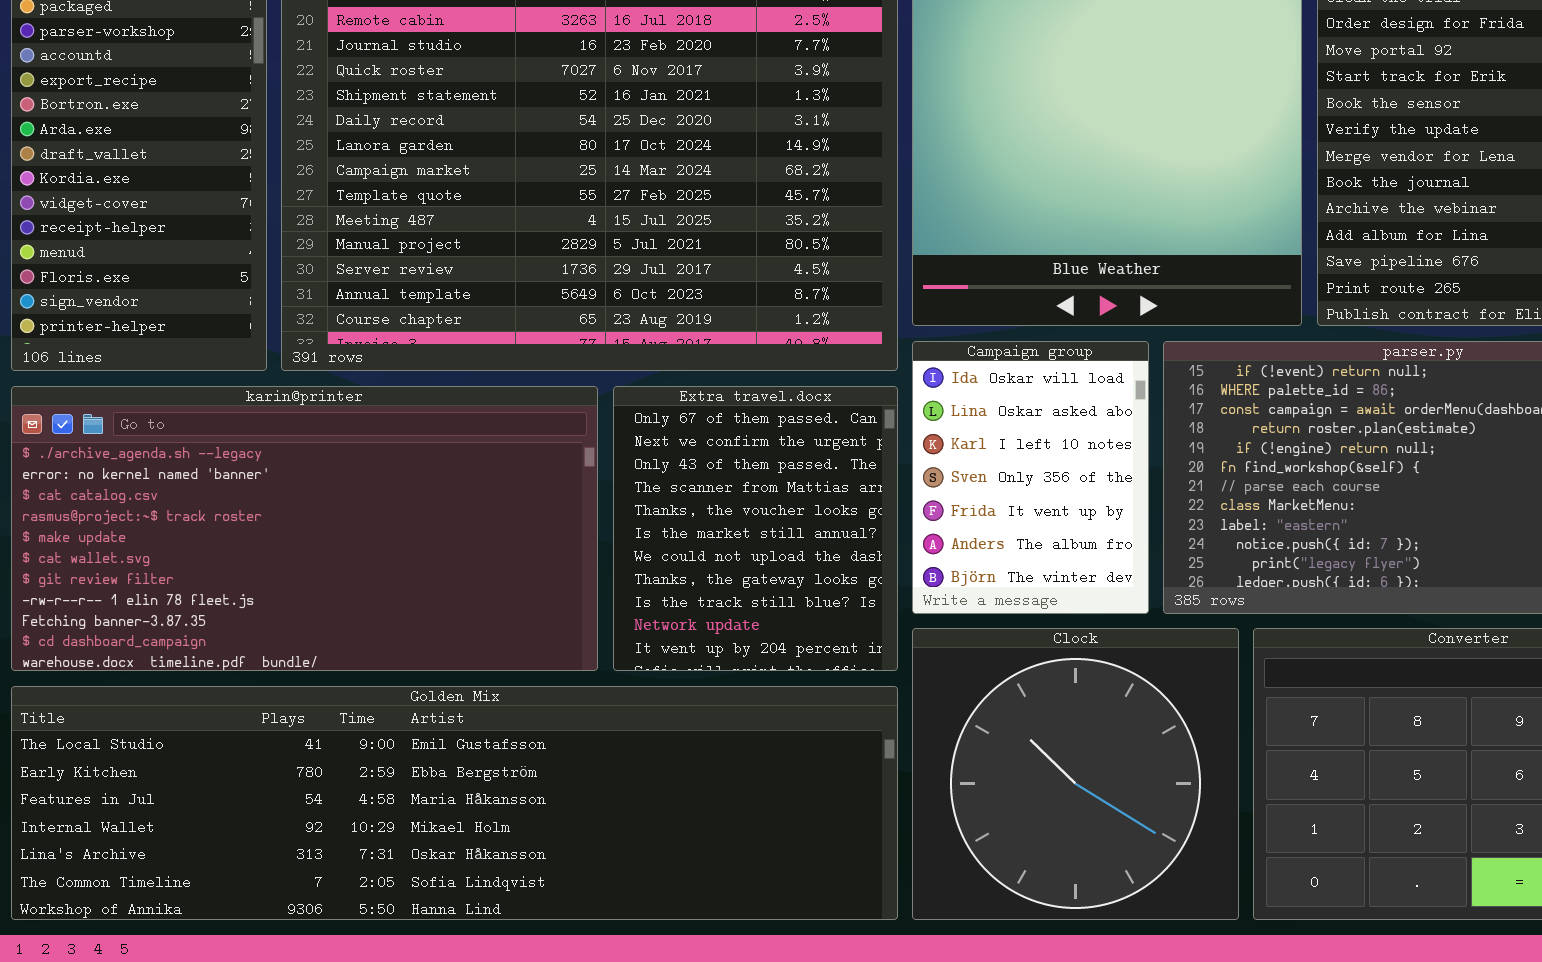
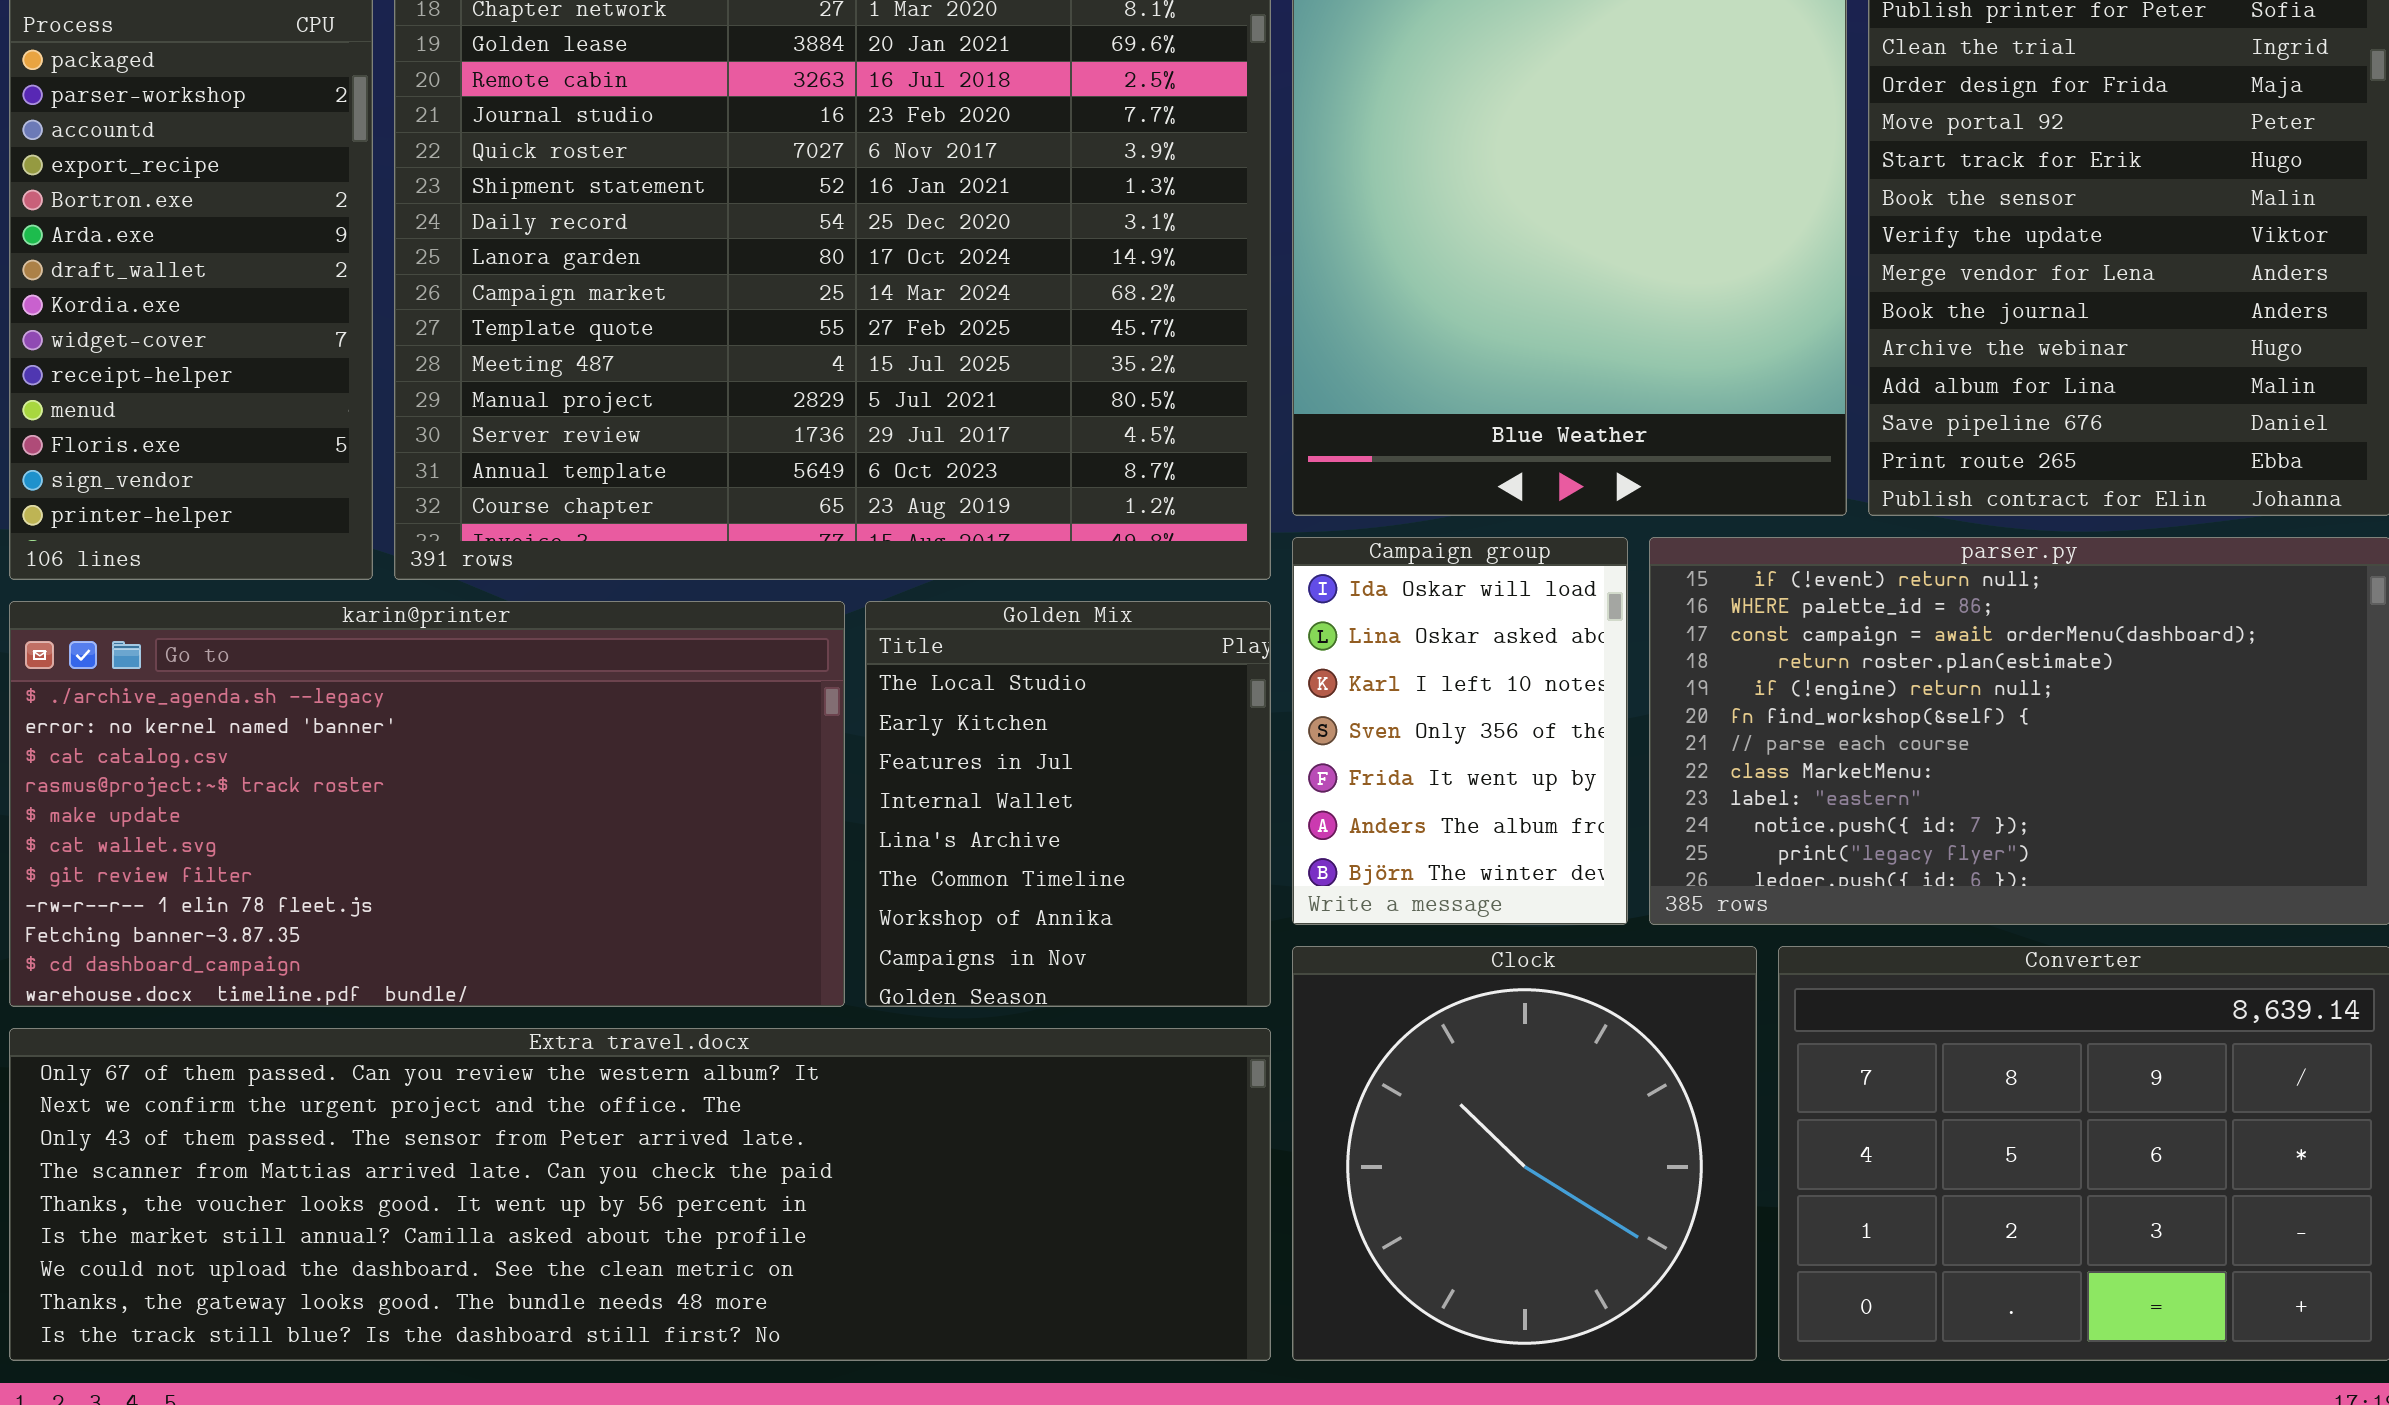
Extra travel.docx: [613,386,898,671] -> [9,1028,1271,1361], moved, resized
Golden Mix: [11,686,898,920] -> [865,601,1271,1007], moved, resized

